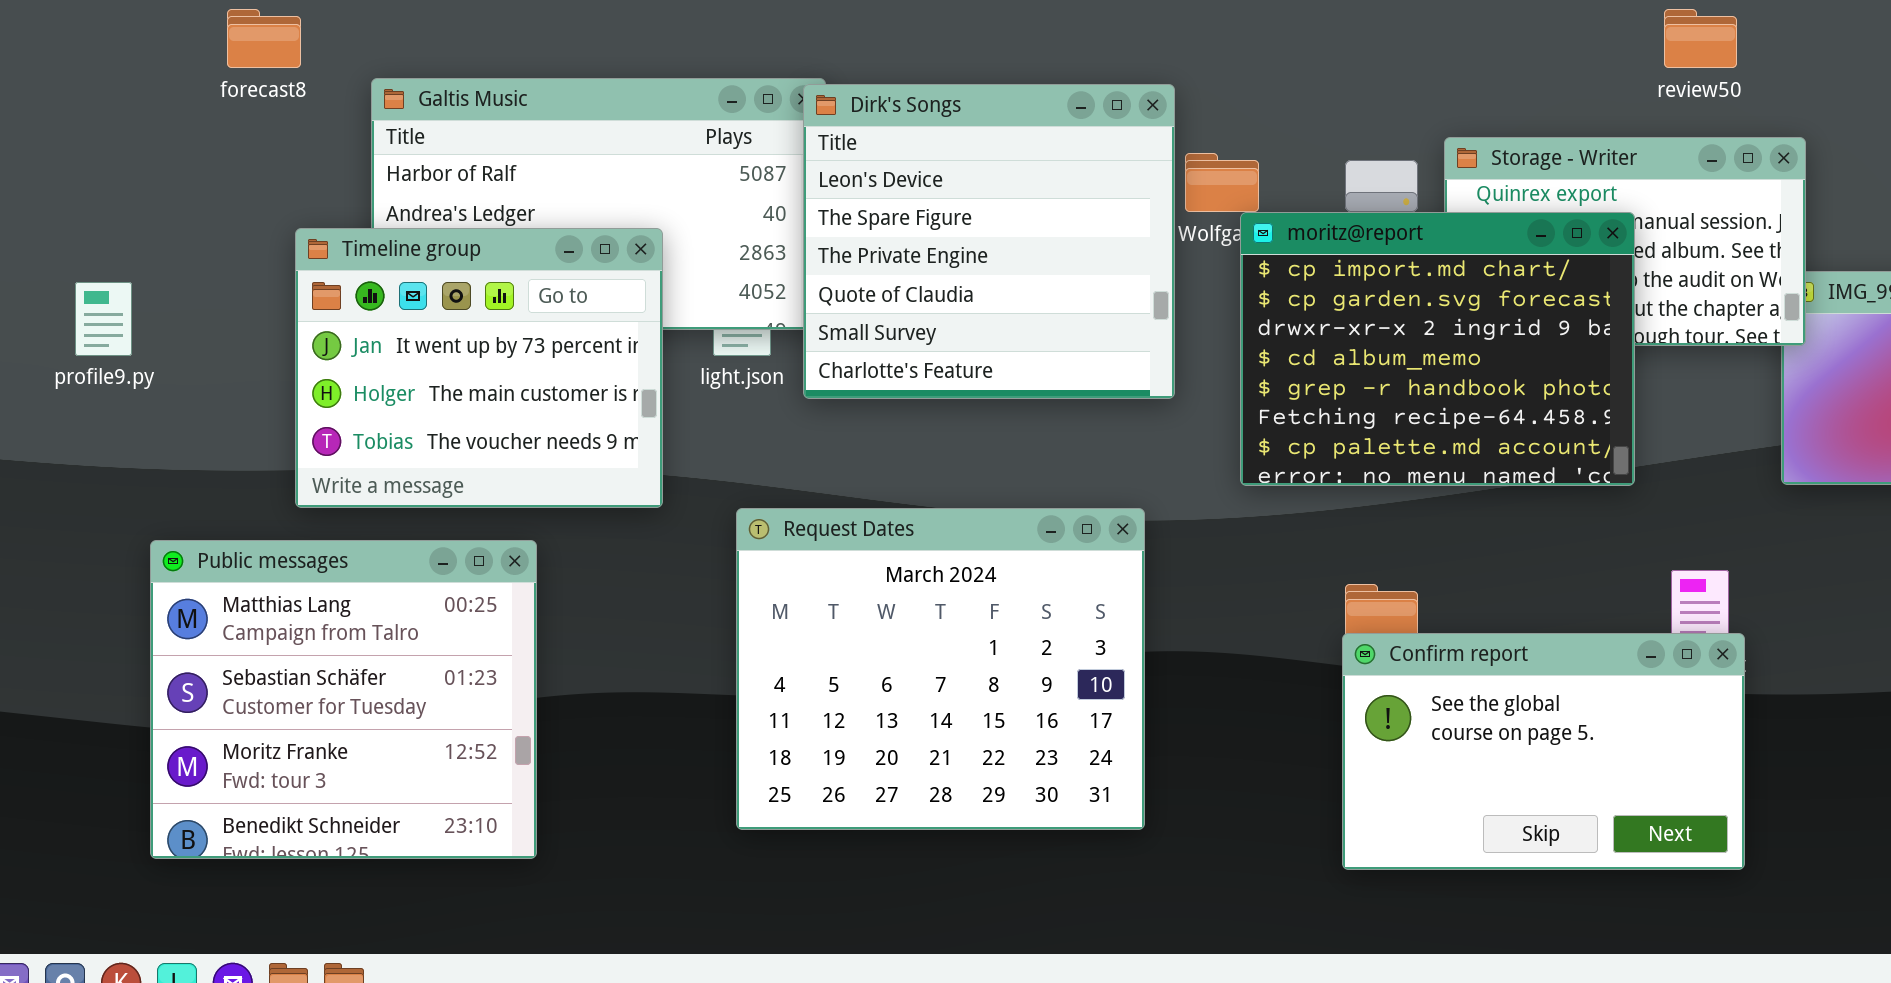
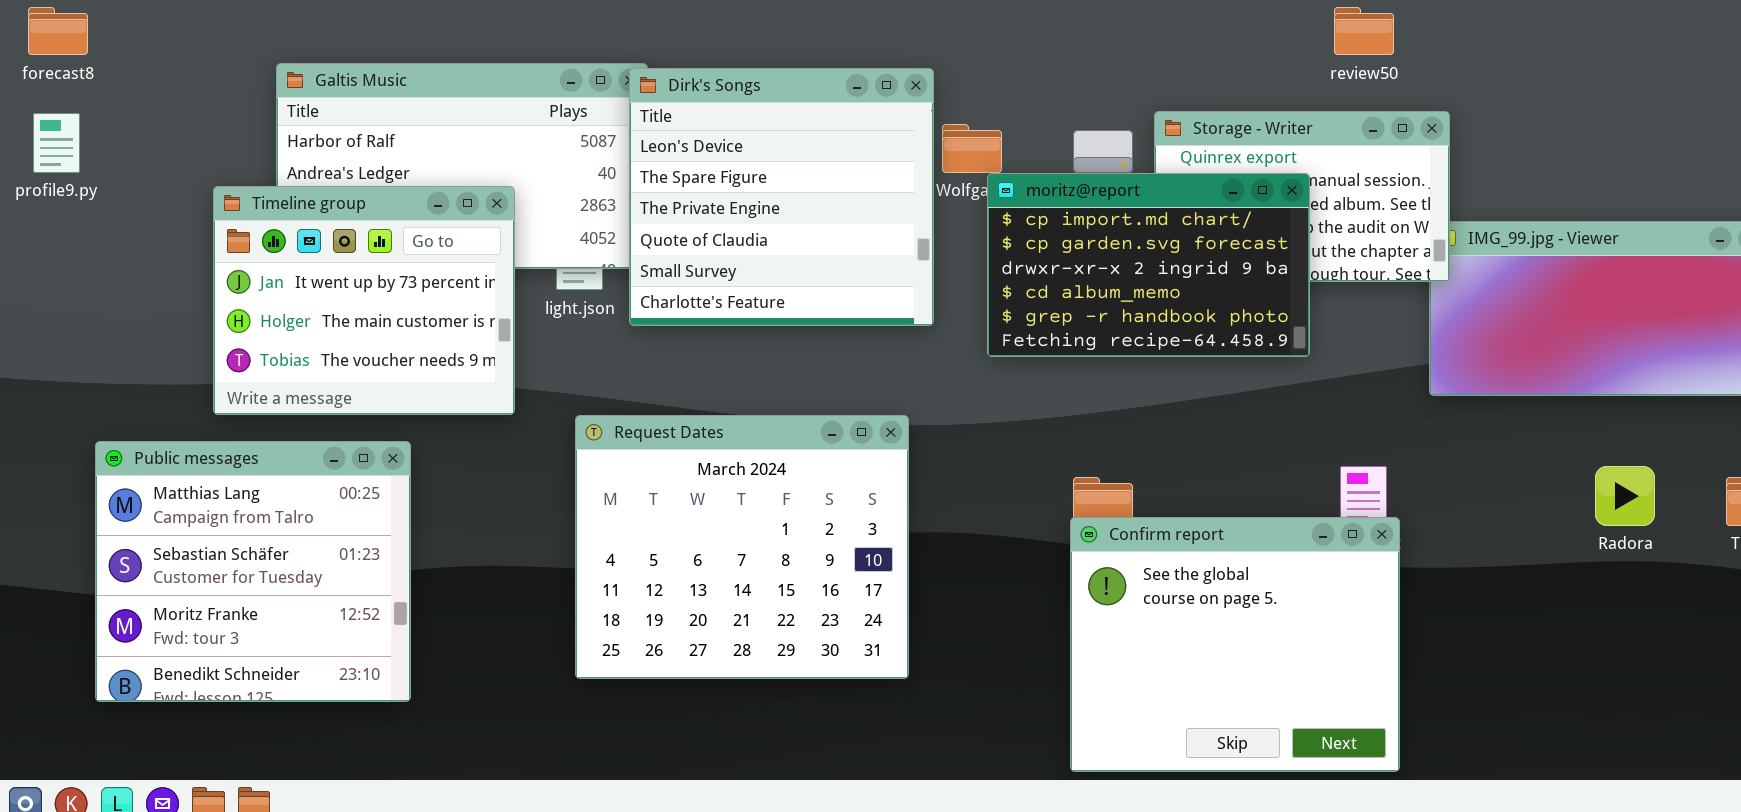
forecast8: [227,9,301,68] -> [28,7,88,55], moved
moritz@report: [1240,212,1635,486] -> [987,173,1310,357], resized
profile9.py: [75,282,132,356] -> [33,113,80,173], moved
Confirm report: [1342,633,1745,870] -> [1070,517,1400,772], resized

